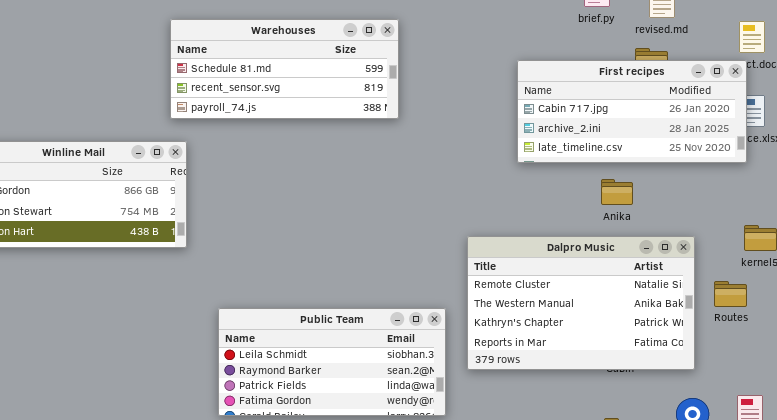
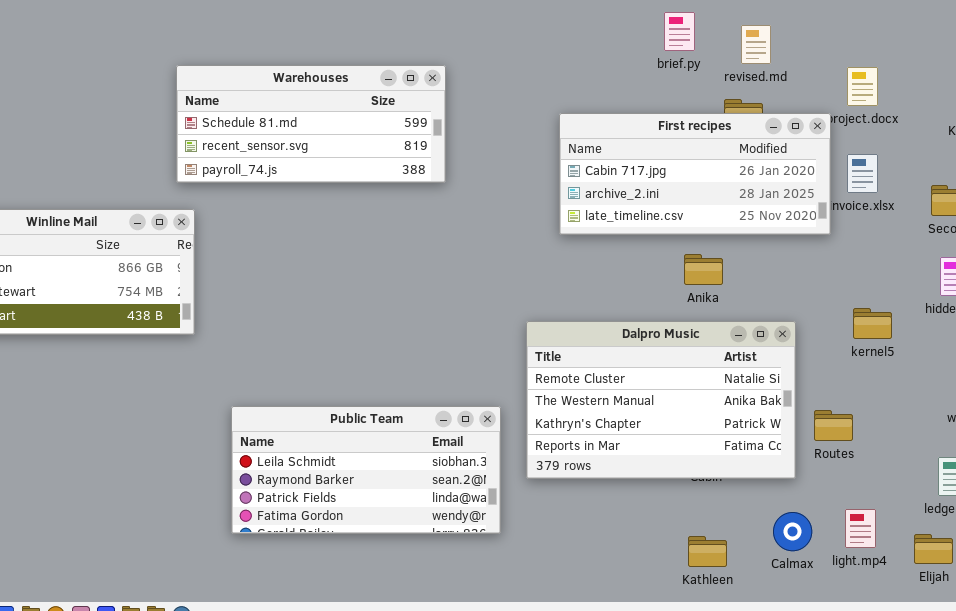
First recipes: [517,60,747,163] -> [559,113,831,235], moved
Routes: [714,281,747,307] -> [814,410,853,441], moved

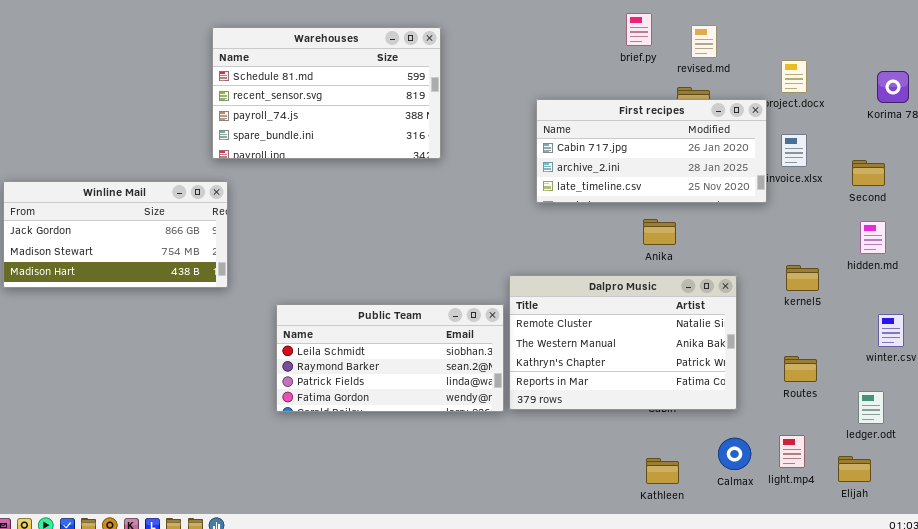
Warehouses: [176,65,446,183] -> [212,27,441,159], resized
Public Team: [231,406,501,534] -> [276,304,504,412], moved
Routes: [814,410,853,441] -> [784,356,817,382], moved

